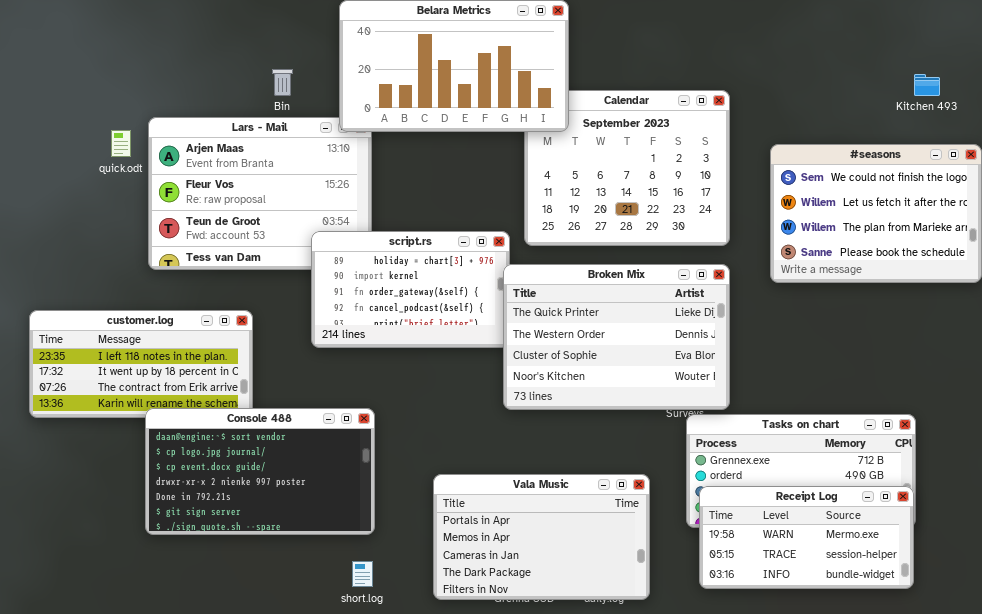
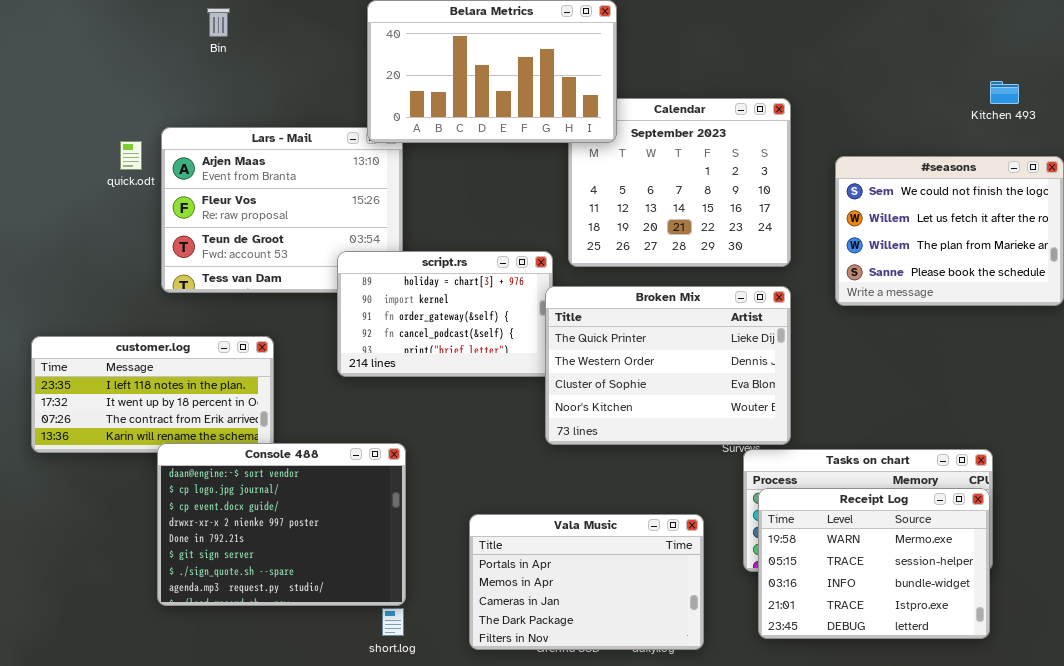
Bin: [272,69,293,96] -> [207,8,230,37], moved
Console 488: [145,408,375,535] -> [157,443,406,606], resized
Receipt Log: [699,486,914,589] -> [758,488,990,639], resized

